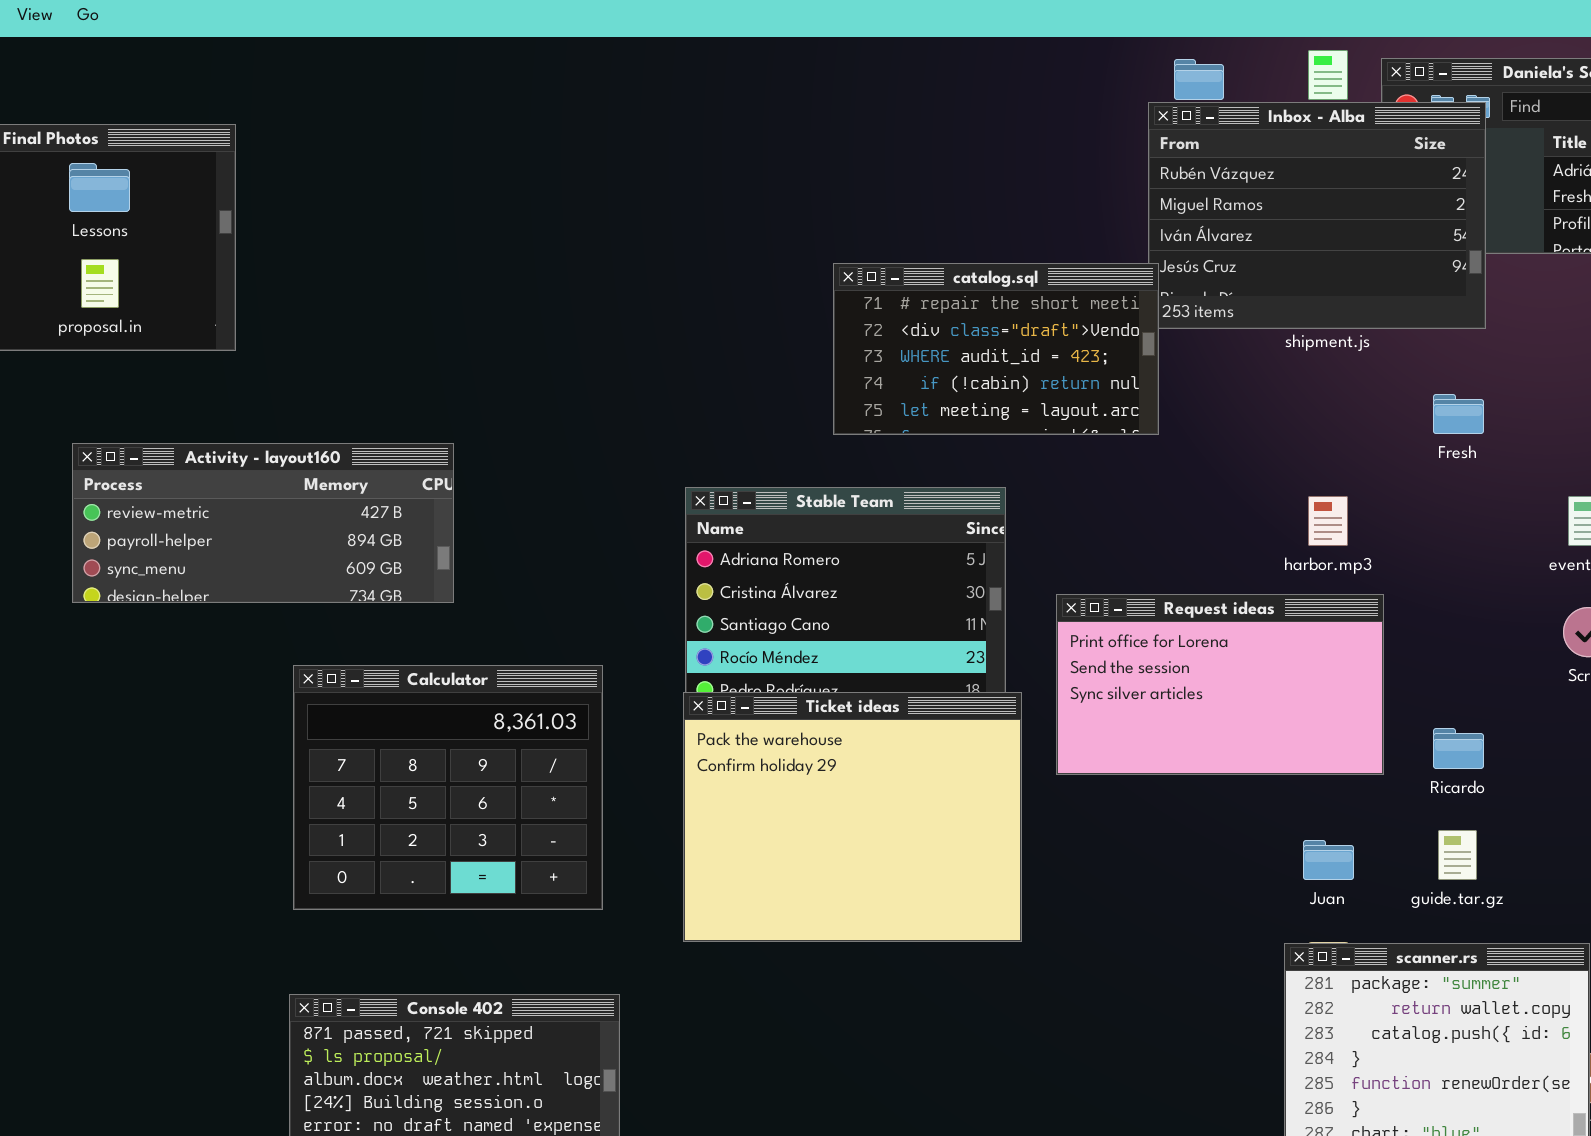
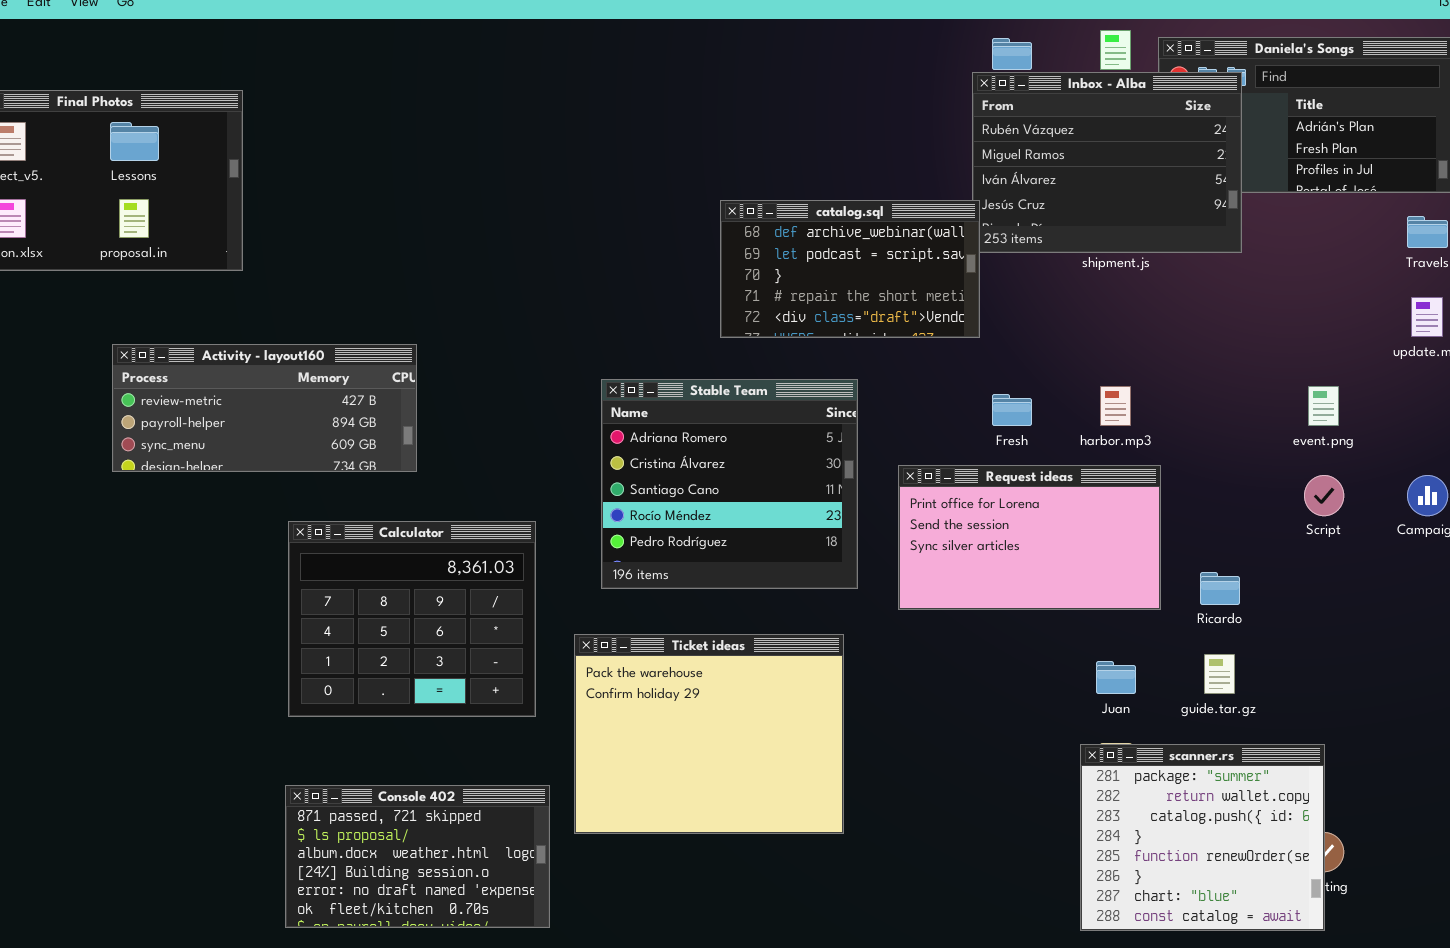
catalog.sql: [833,263,1159,435] -> [720,200,980,338], scrolled up 3 rows
Fresh: [1433,394,1484,434] -> [992,394,1032,426], moved
Ticket ideas: [683,692,1022,942] -> [574,634,844,834], moved

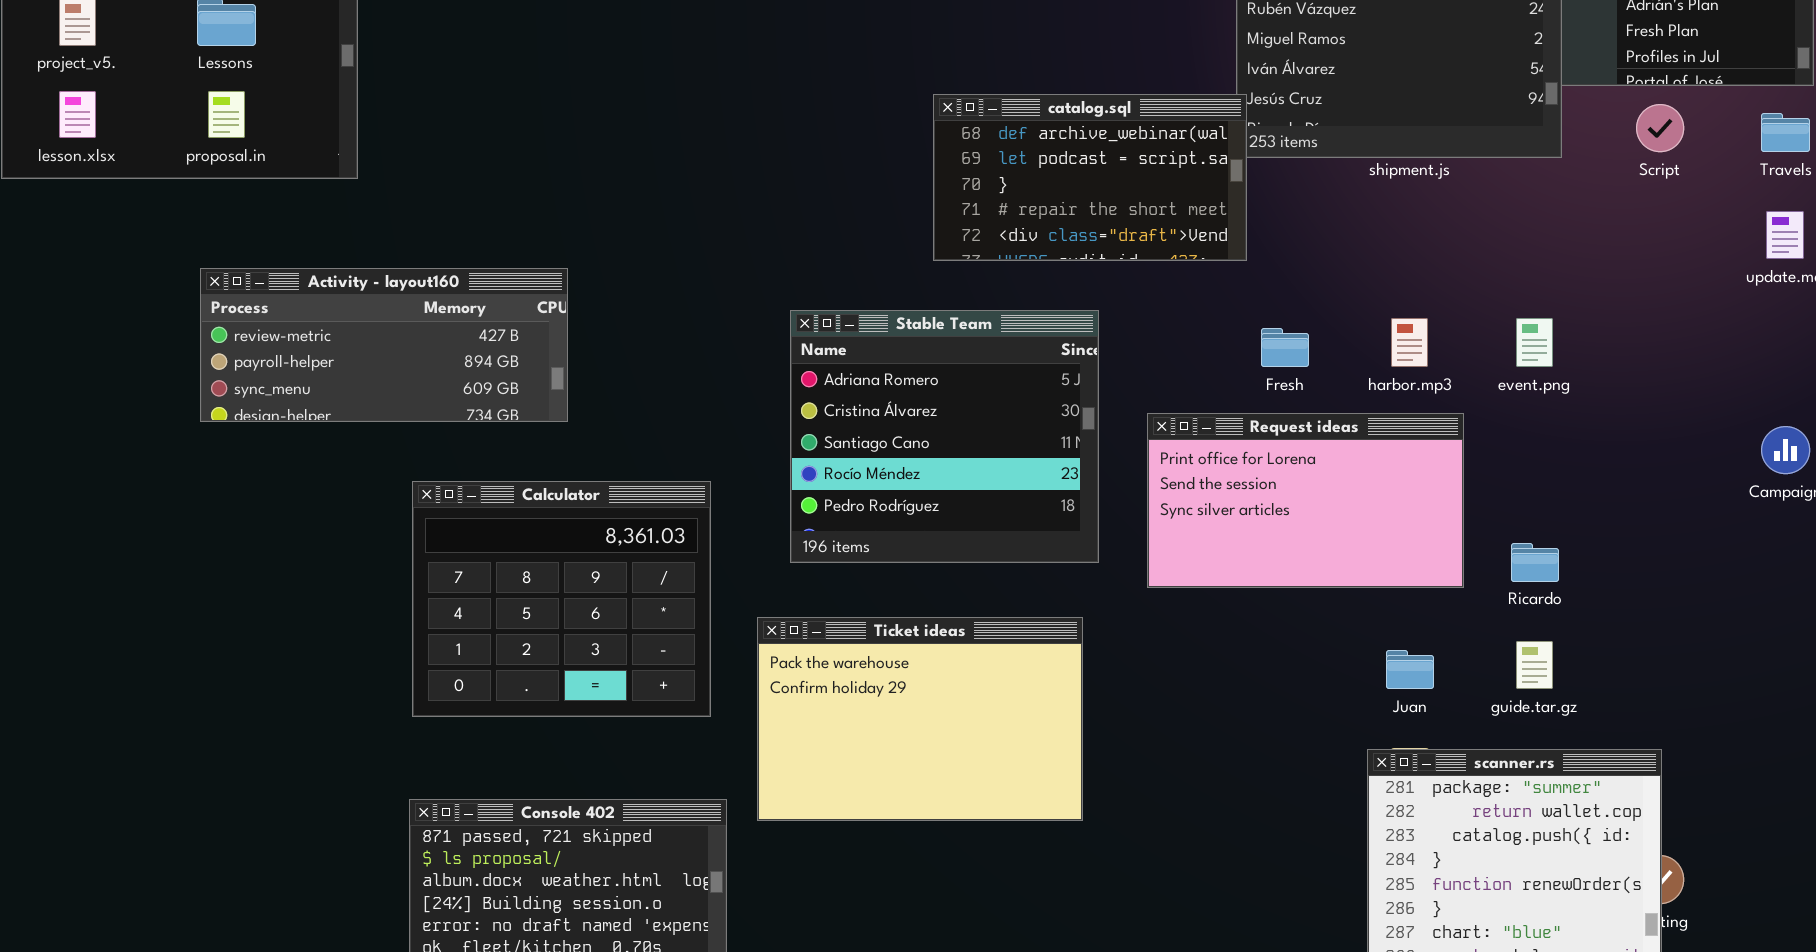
event.png: [1308,386,1339,426] -> [1516,318,1553,367], moved
Script: [1304,475,1344,516] -> [1636,104,1684,152], moved
Ticket ideas: [574,634,844,834] -> [757,617,1083,821], resized

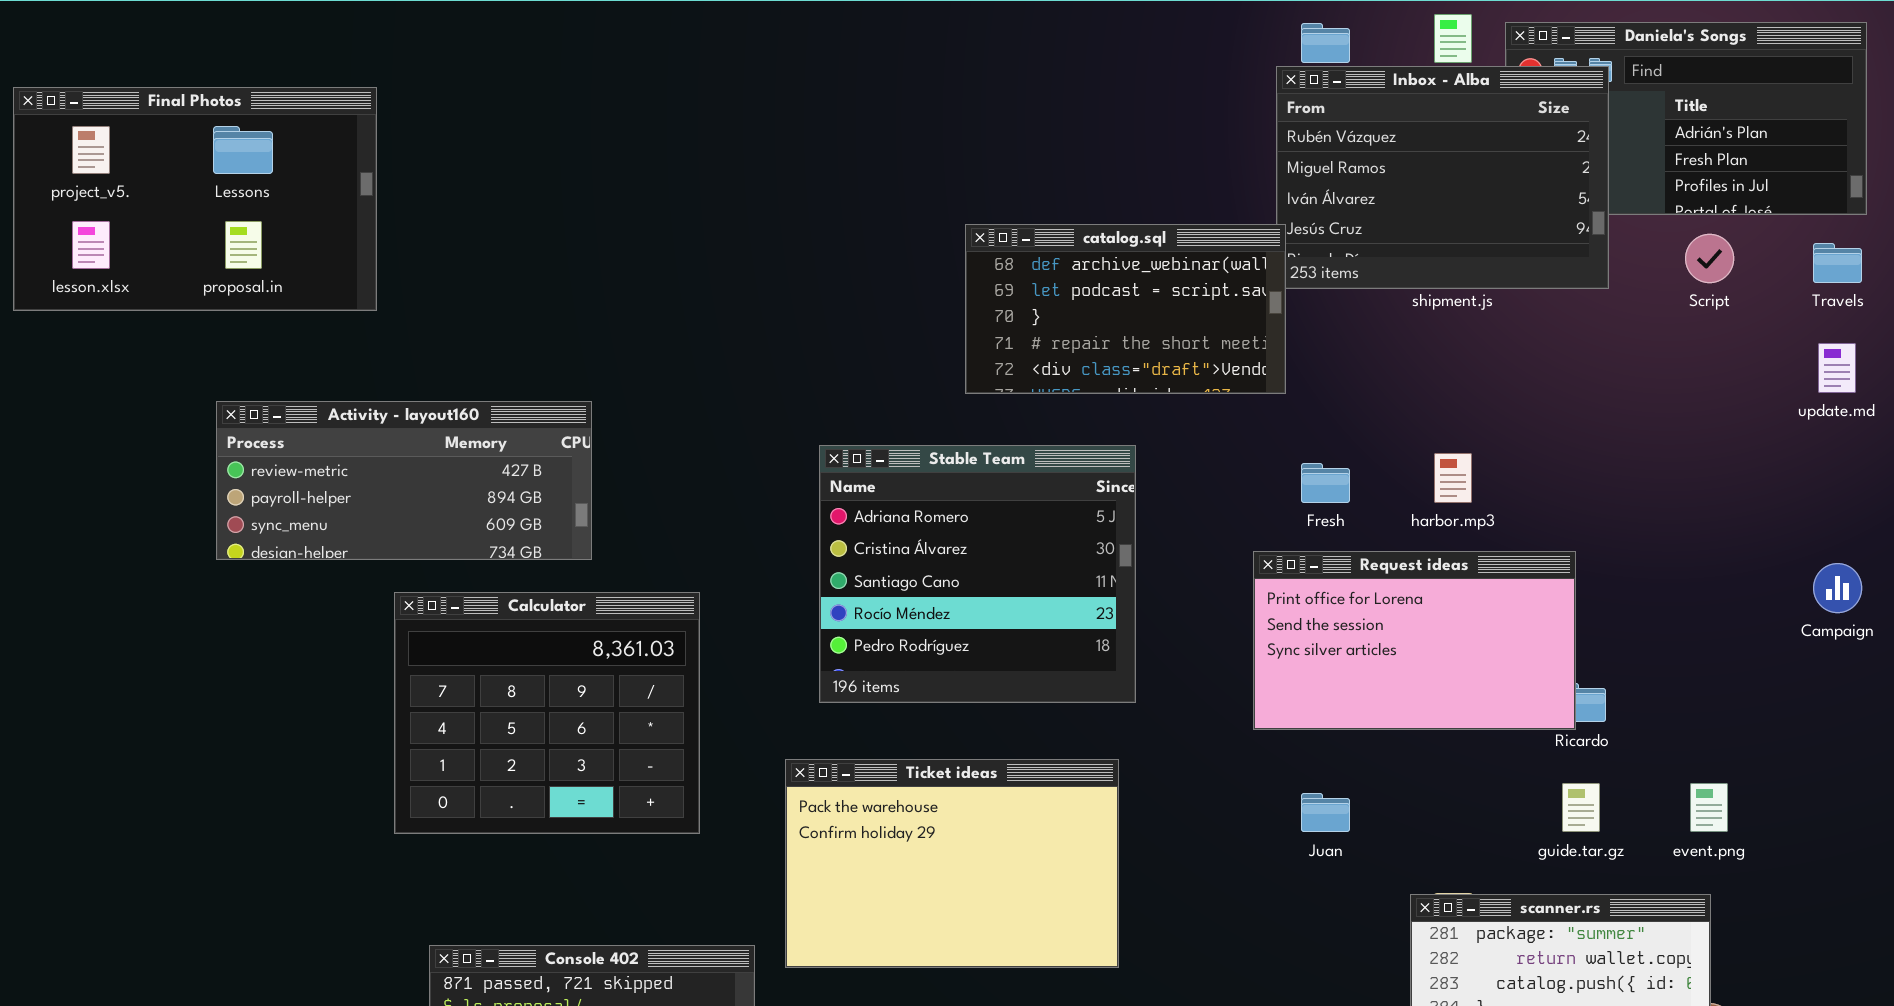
event.png: [1516,318,1553,367] -> [1690,783,1728,832], moved
Request ideas: [1147,413,1464,588] -> [1253,551,1576,730], moved
Calculator: [412,481,711,717] -> [394,592,700,834], moved
Juan: [1386,650,1434,689] -> [1301,793,1350,832], moved

